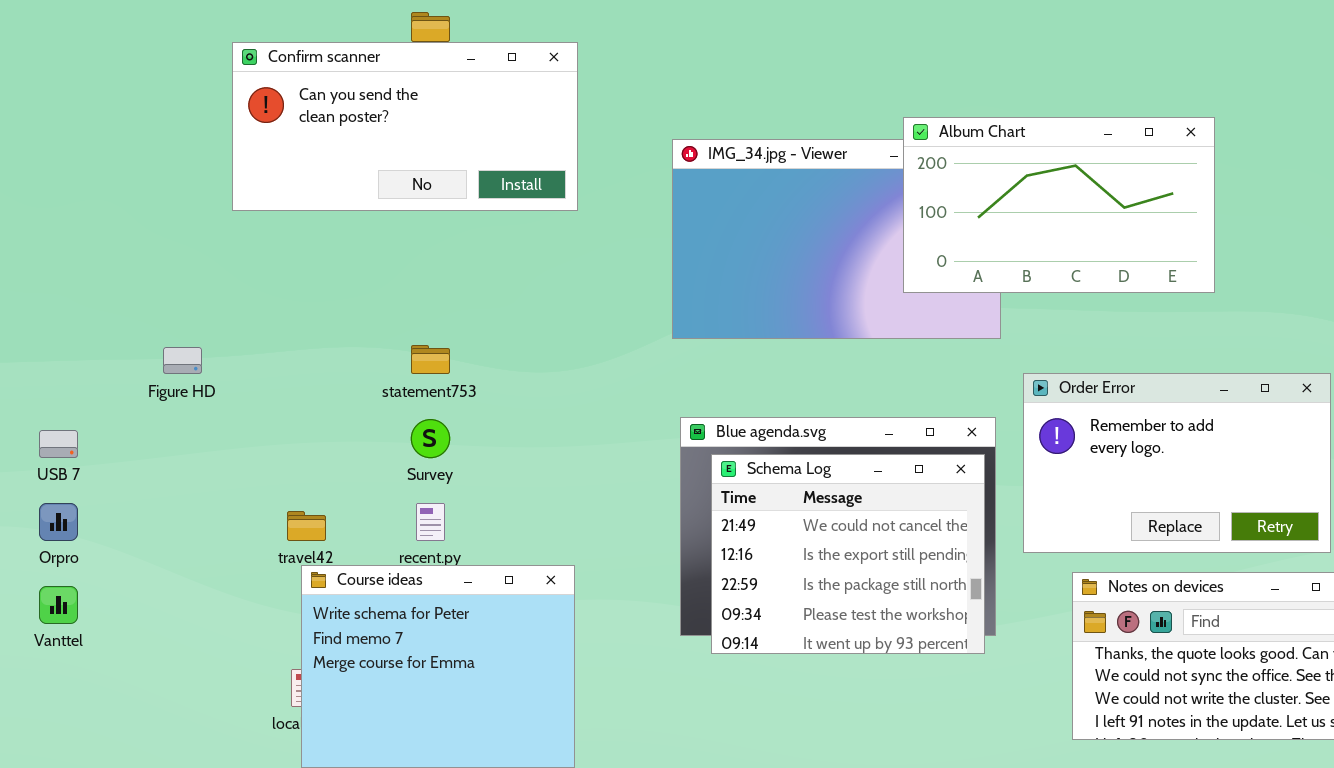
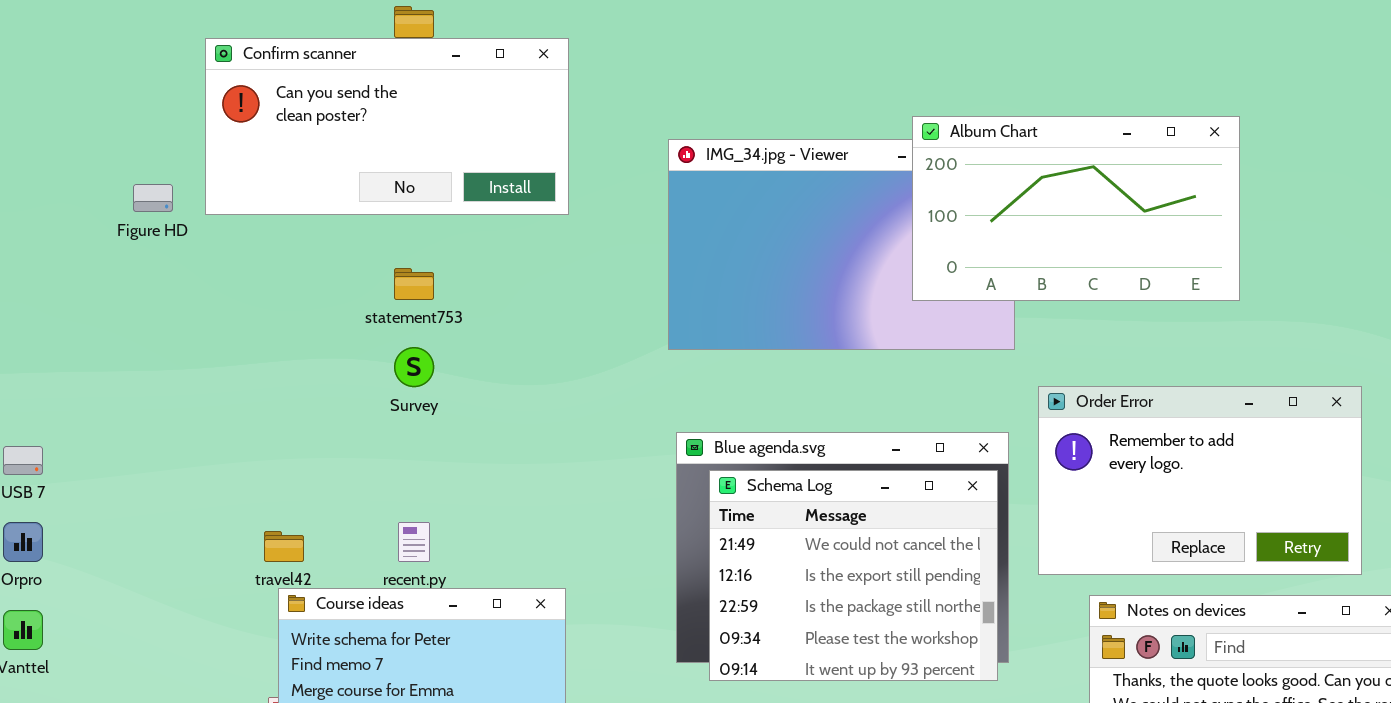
statement753: [411,345,450,374] -> [394,268,434,300], moved
Figure HD: [163,347,202,374] -> [133,184,173,212], moved
Survey: [411,419,450,458] -> [394,347,434,387], moved

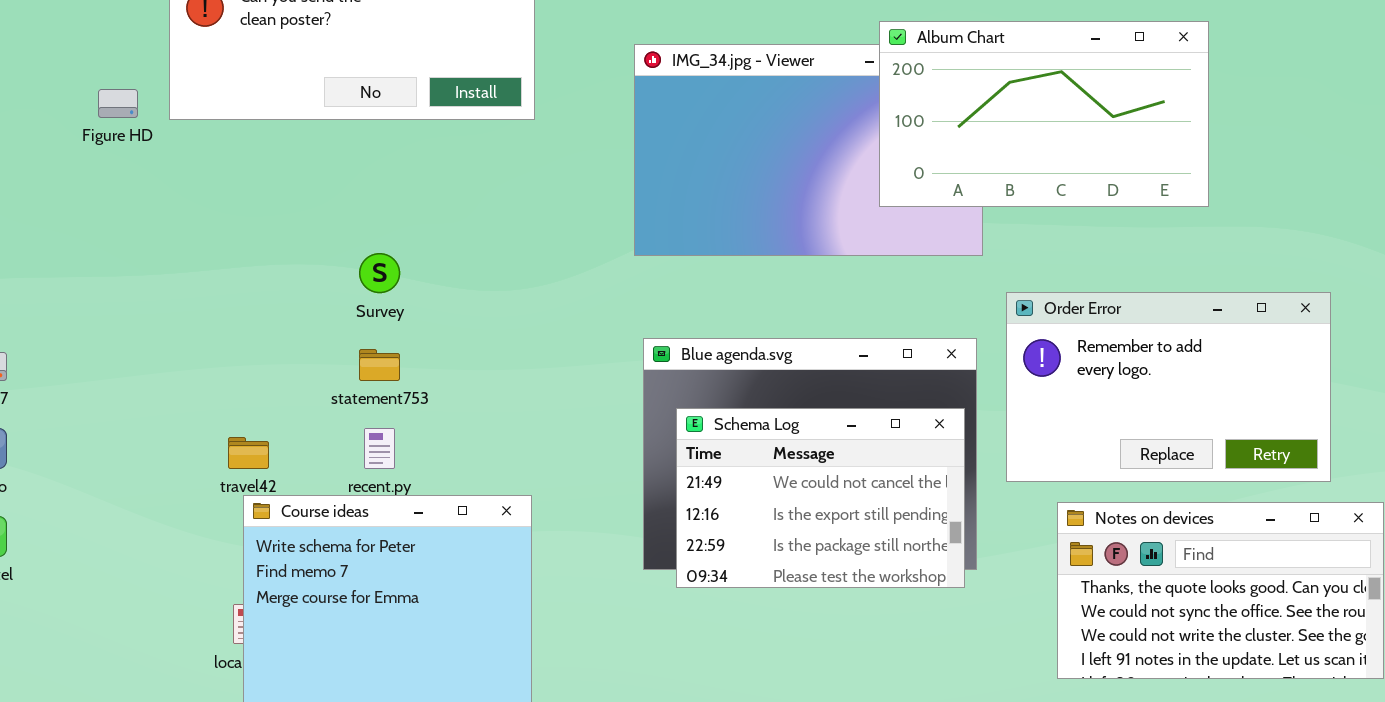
statement753: [394,268,434,300] -> [359,349,400,381], moved
Schema Log: [709,470,998,681] -> [676,408,965,588], resized

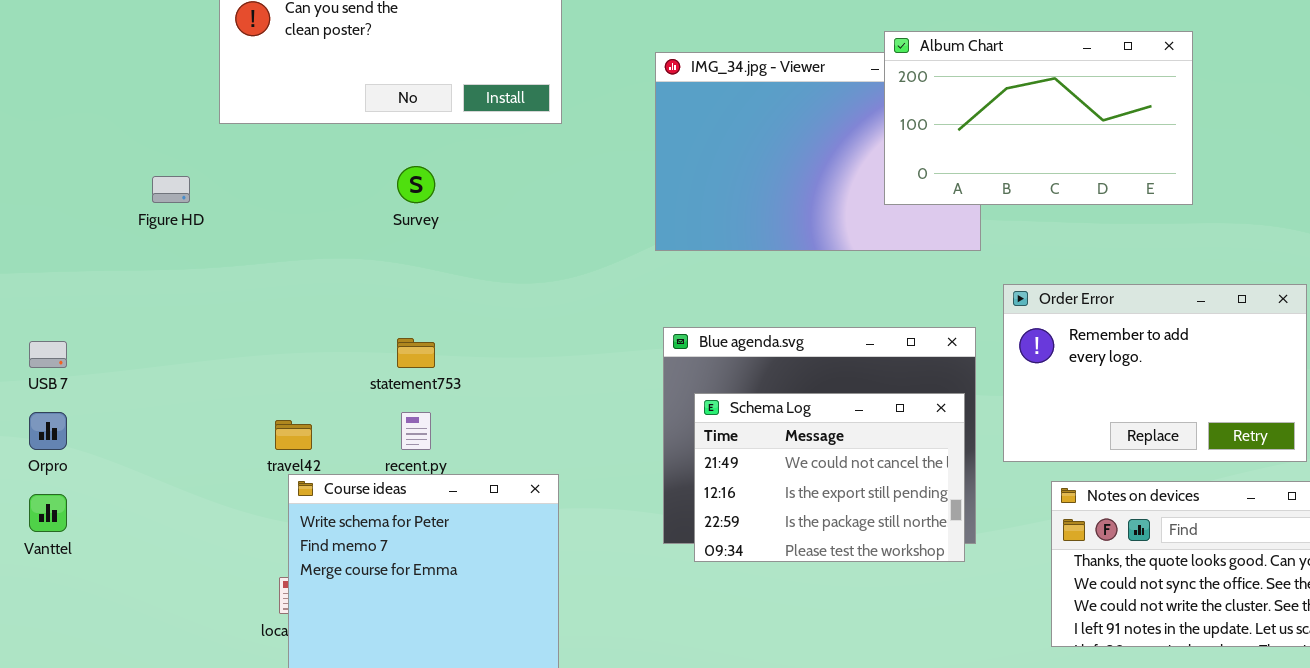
Figure HD: [98,89,138,118] -> [152,176,190,203], moved
Survey: [359,253,400,293] -> [397,166,435,203], moved

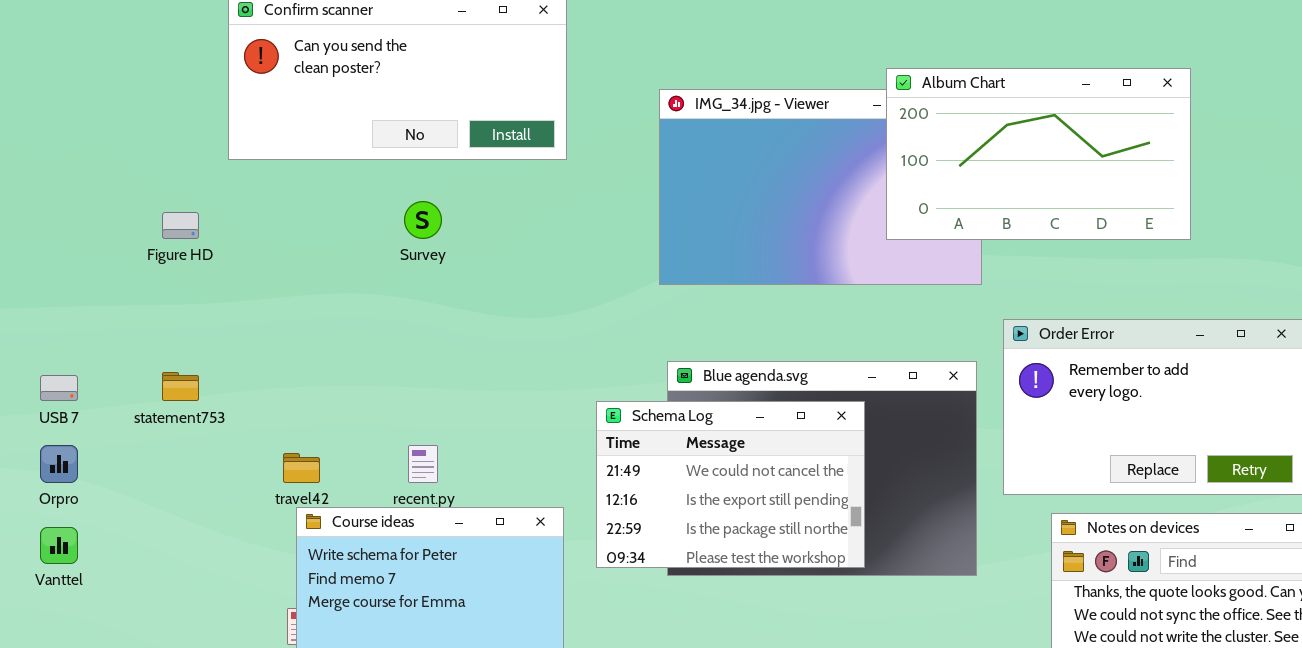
statement753: [397,338,435,368] -> [162,372,199,401], moved
Schema Log: [694,393,965,562] -> [596,401,865,568], moved

